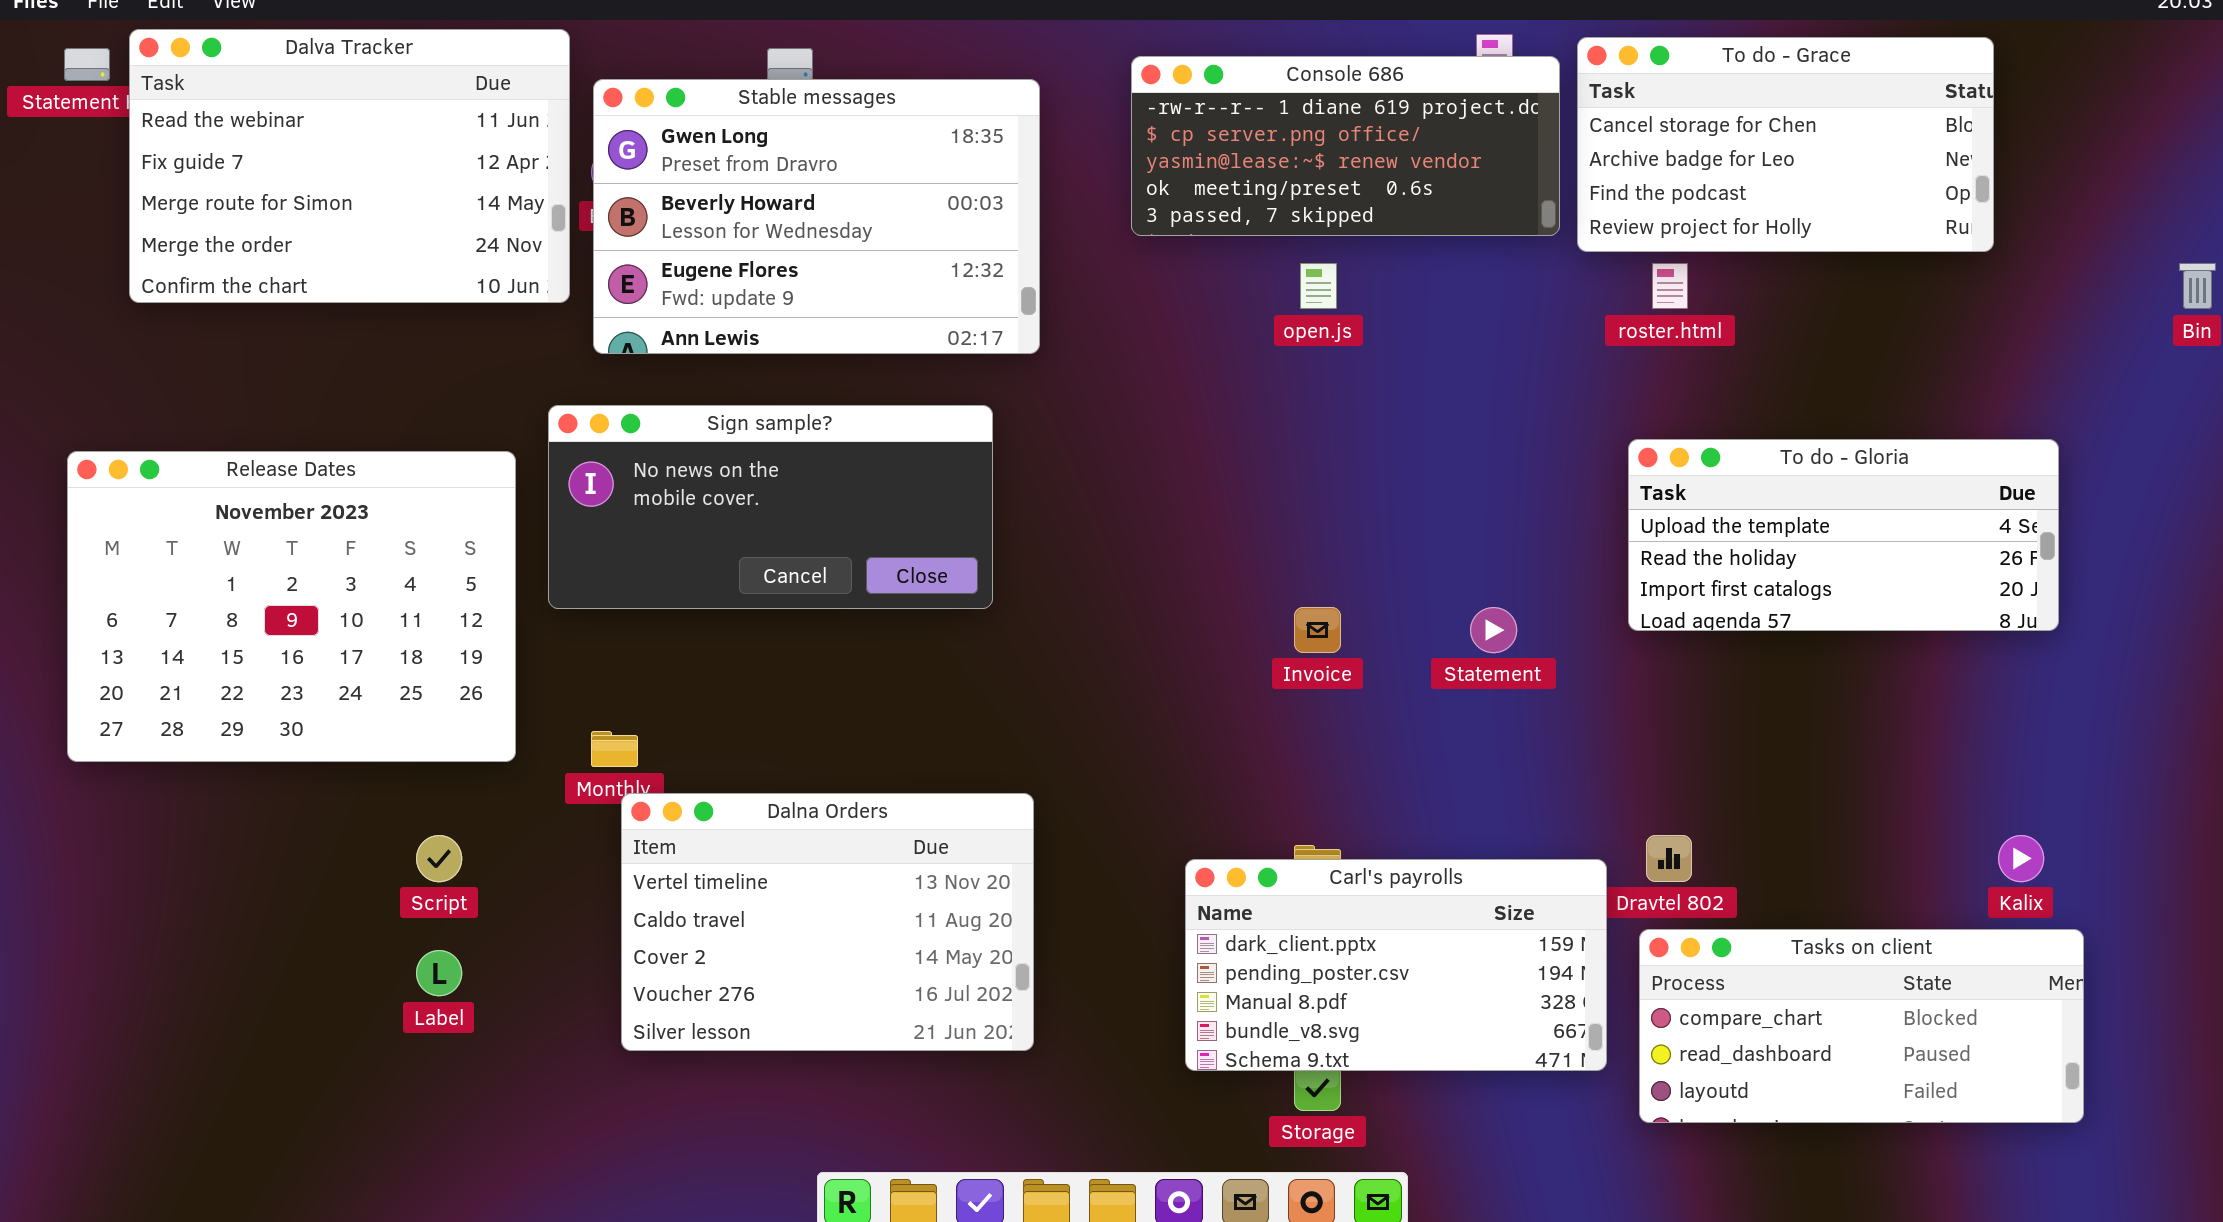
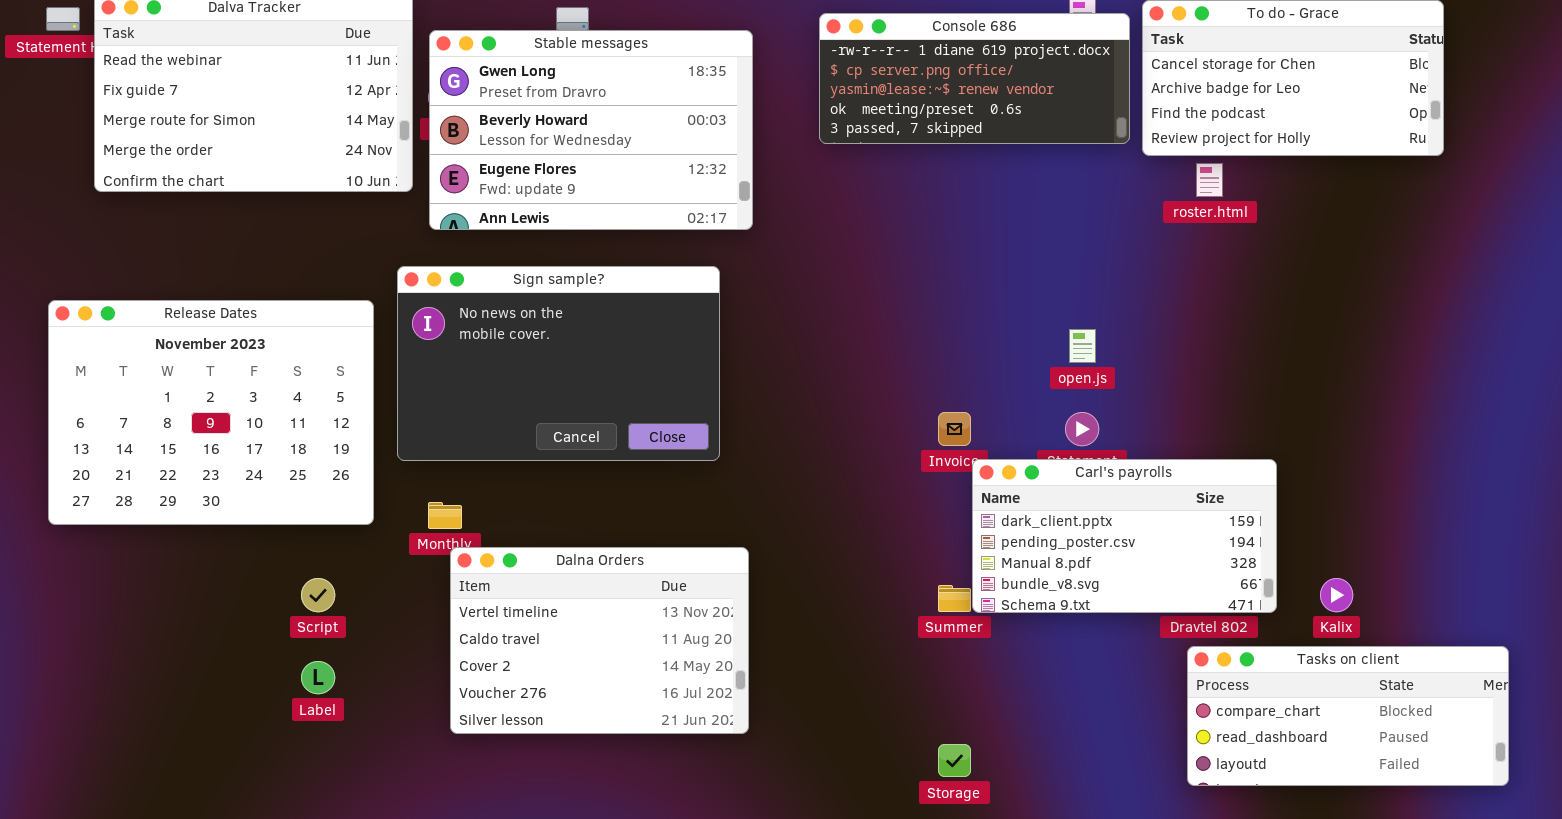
open.js: [1300,263,1337,309] -> [1069,329,1096,363], moved
Sign sample?: [548,405,993,609] -> [397,266,720,461], resized
To do - Gloria: [1628,439,2059,631] -> none, closed
Kalix: [1998,835,2044,882] -> [1320,578,1353,612], moved
Carl's payrolls: [1185,859,1607,1071] -> [972,459,1277,613], moved

